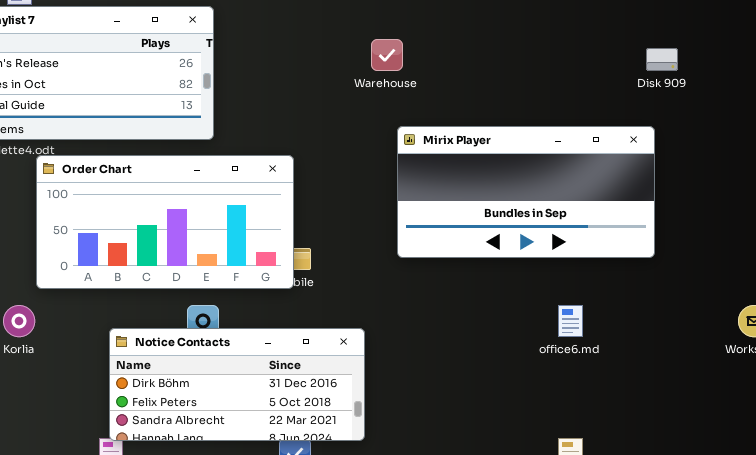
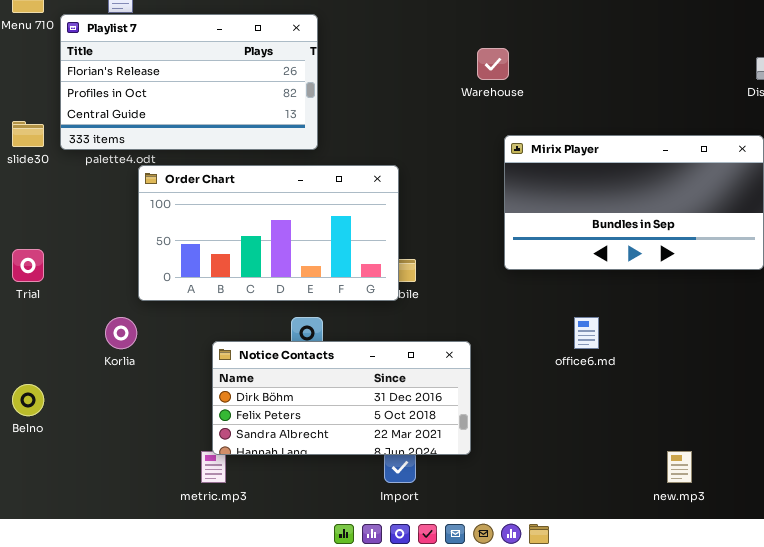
office6.md: [558,305,583,337] -> [574,317,599,349], moved

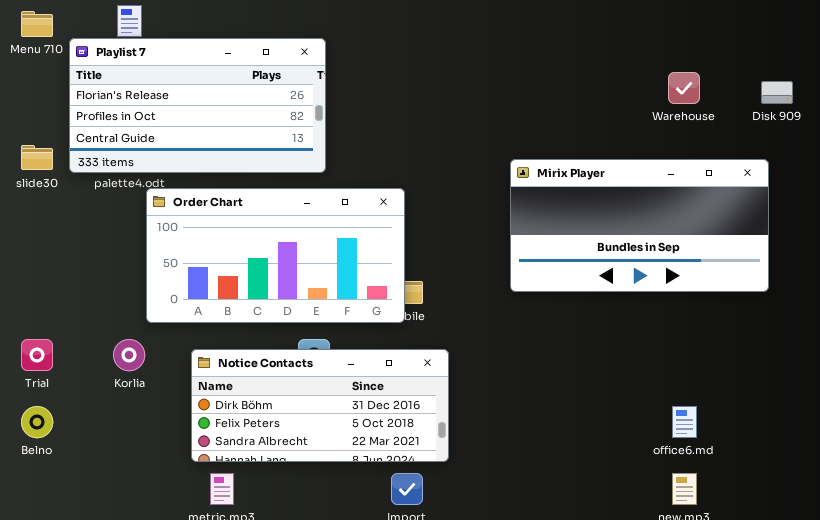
Warehouse: [477,48,509,80] -> [668,72,700,104], moved
Trial: [12,249,44,282] -> [21,339,53,371], moved
office6.md: [574,317,599,349] -> [672,406,697,438], moved
Notice Contacts: [212,341,471,455] -> [191,349,449,462], moved

